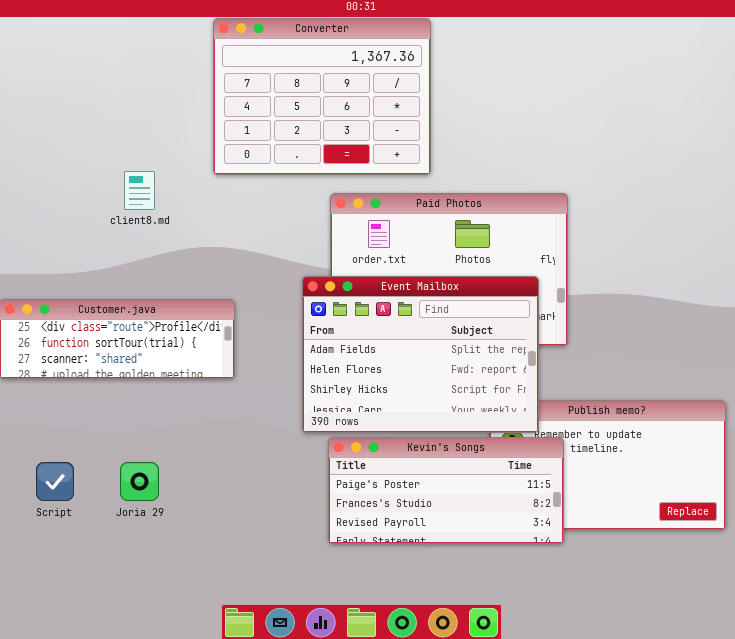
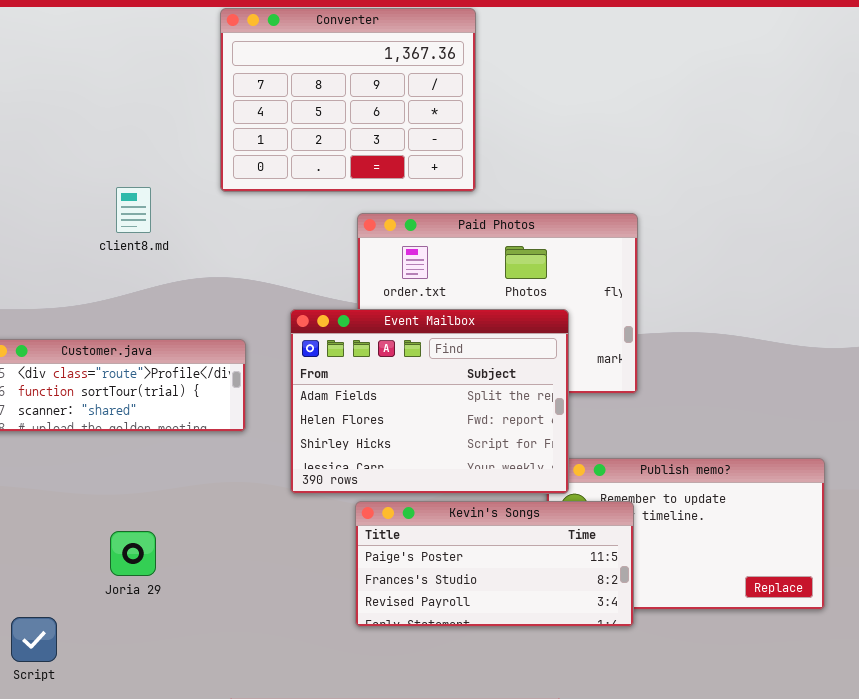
Event Mailbox: [302,276,539,433] -> [290,309,569,494], moved
Script: [36,462,74,501] -> [11,617,57,662], moved

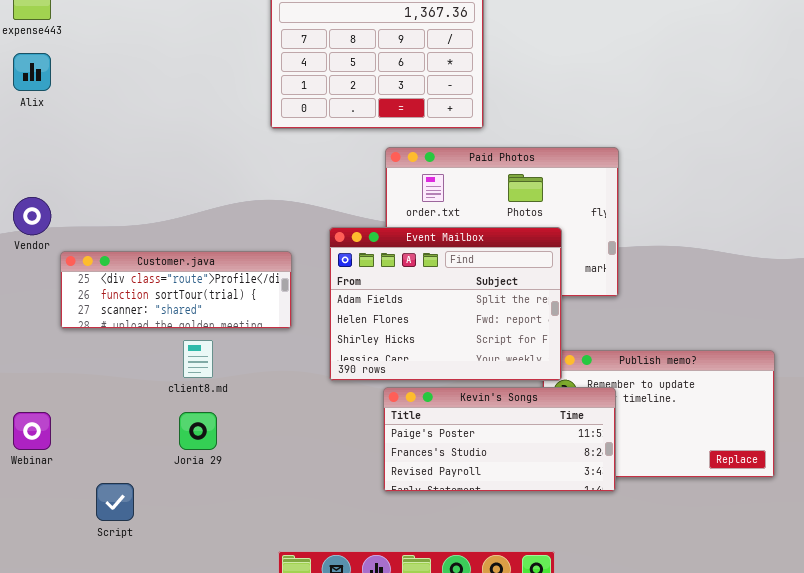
client8.md: [116,187,151,233] -> [183,340,213,378], moved

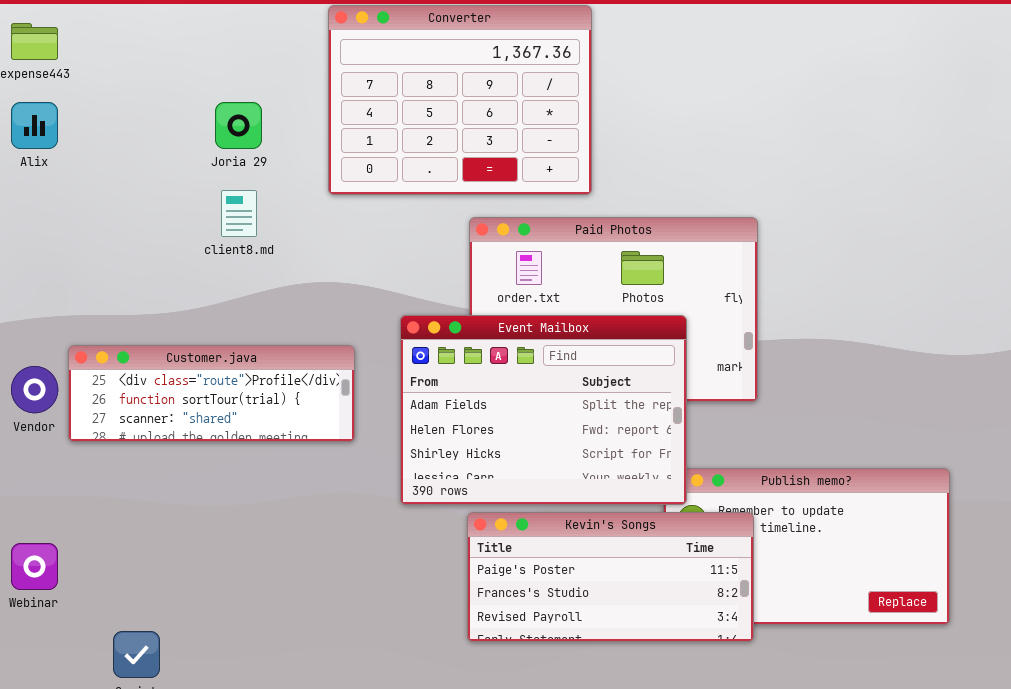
Vendor: [13,197,51,235] -> [11,366,58,413], moved
client8.md: [183,340,213,378] -> [221,190,257,237], moved
Joria 29: [179,412,217,450] -> [215,102,262,149], moved

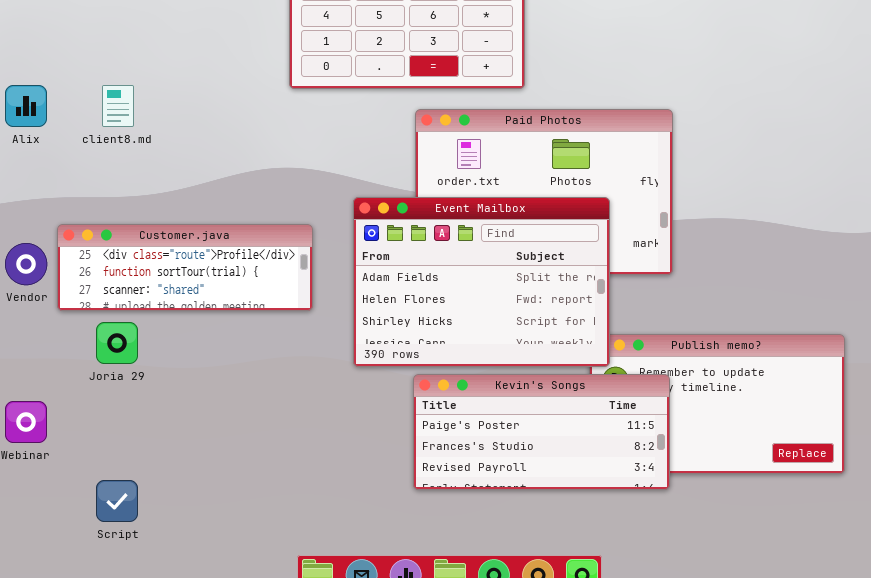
Alix: [11,102,58,149] -> [5,85,47,127], moved
Joria 29: [215,102,262,149] -> [96,322,138,364], moved
client8.md: [221,190,257,237] -> [102,85,134,127], moved

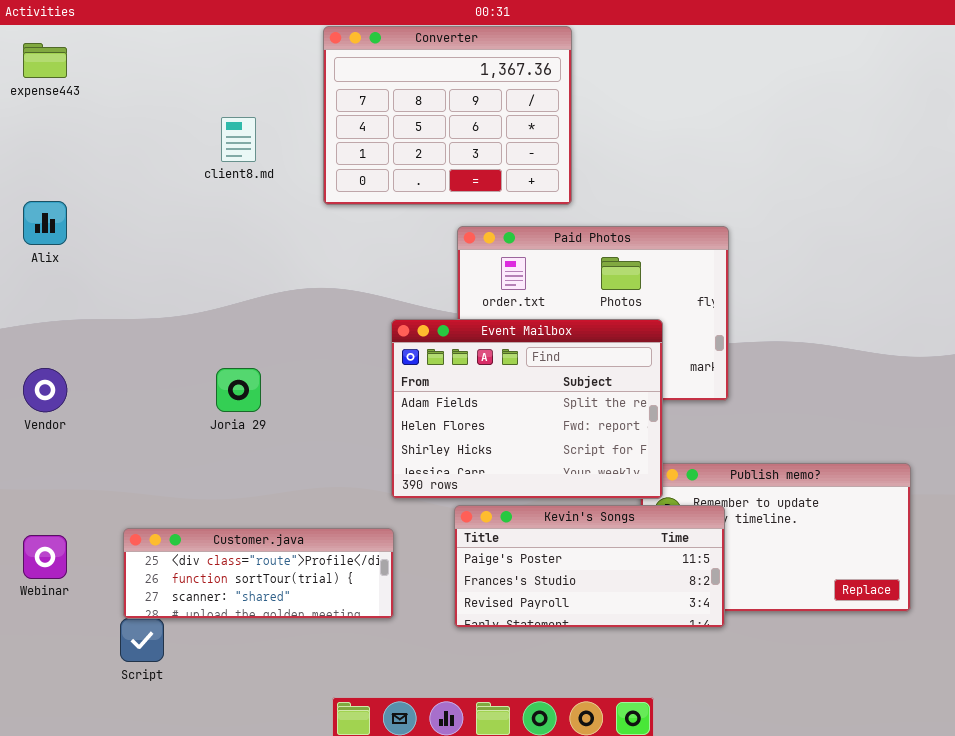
client8.md: [102,85,134,127] -> [221,117,256,162], moved
Customer.java: [57,224,313,311] -> [123,528,394,619], moved
Joria 29: [96,322,138,364] -> [216,368,261,412], moved

